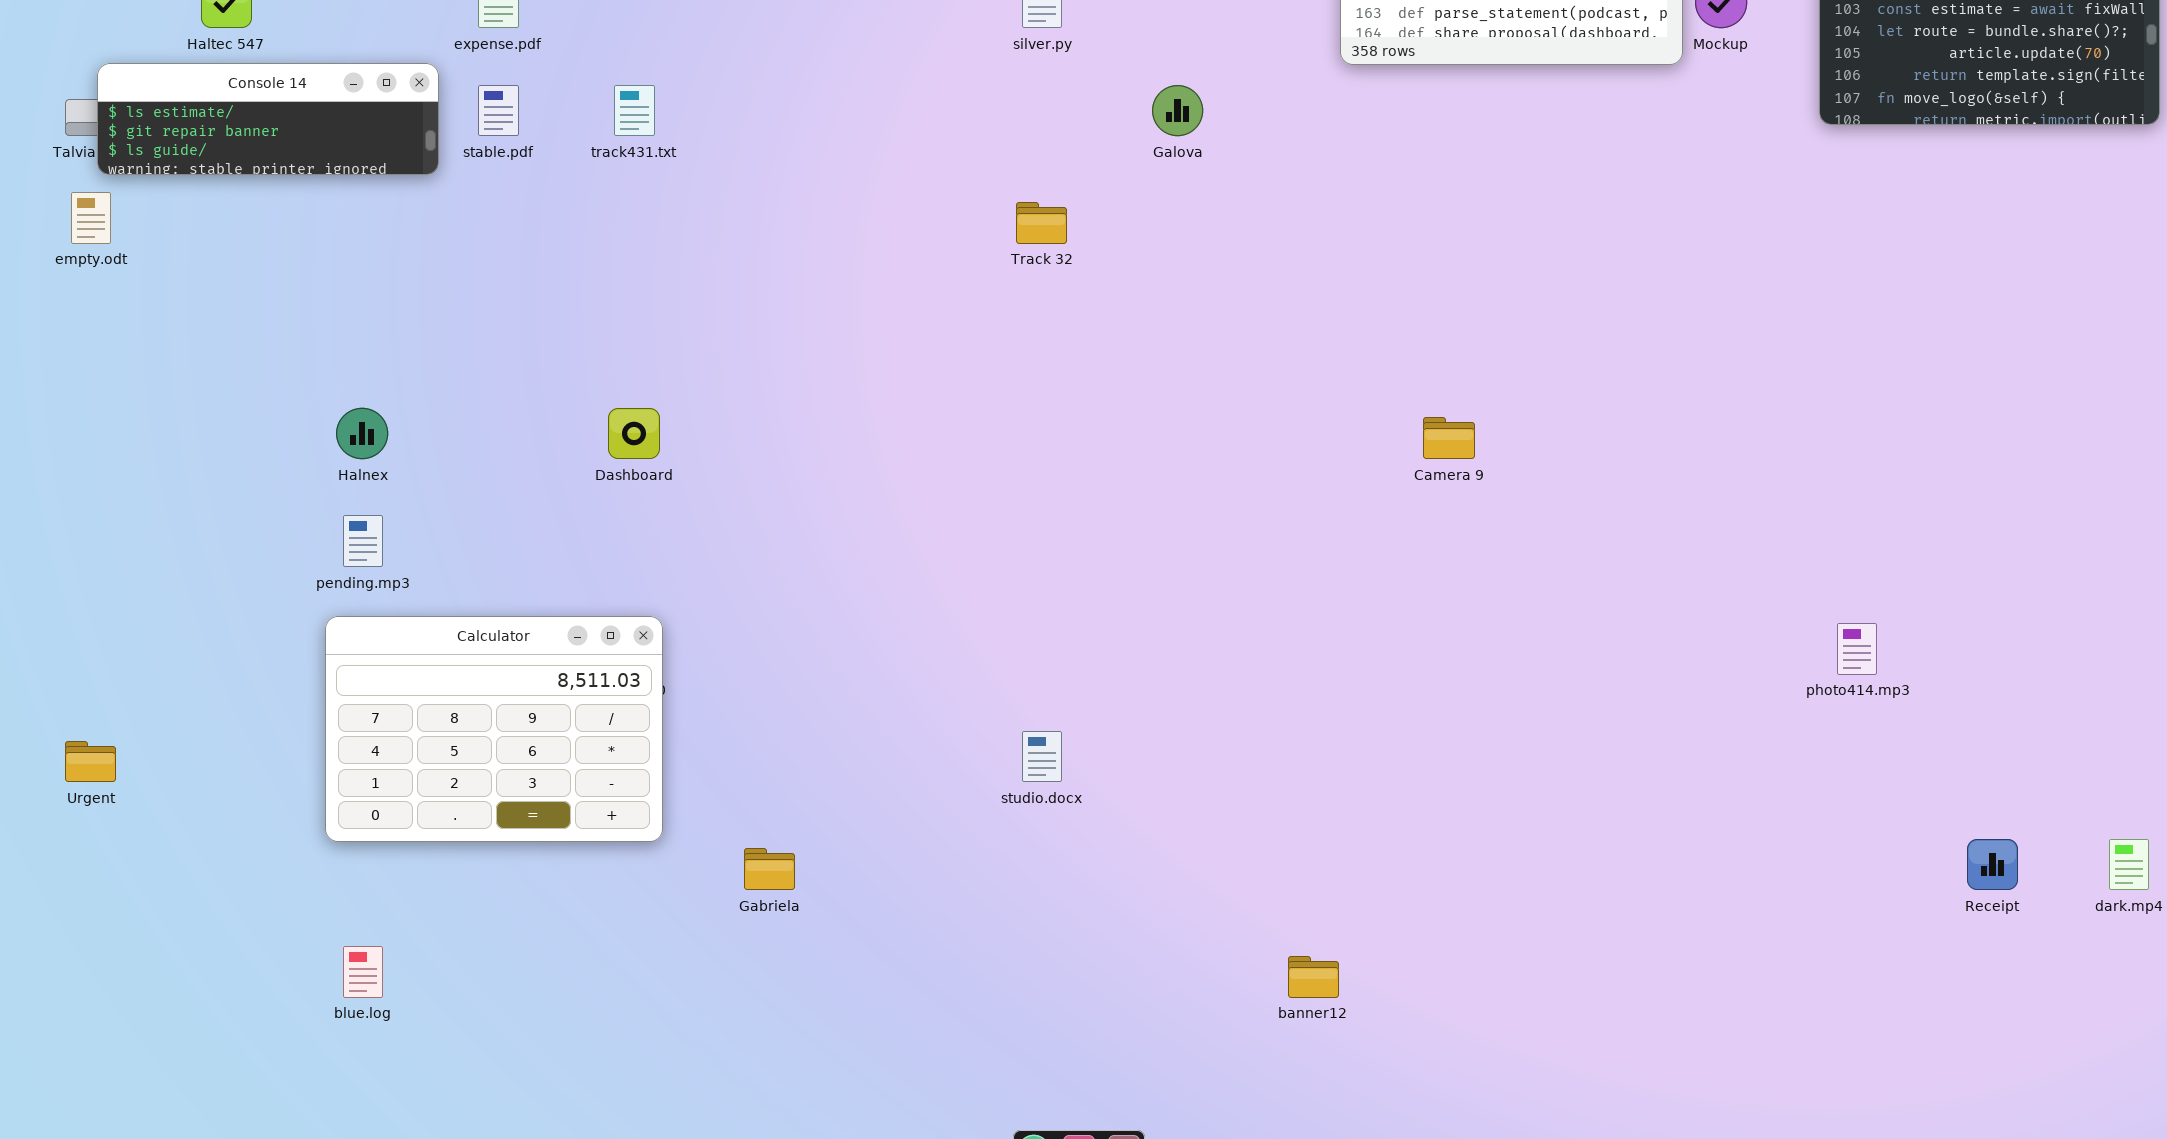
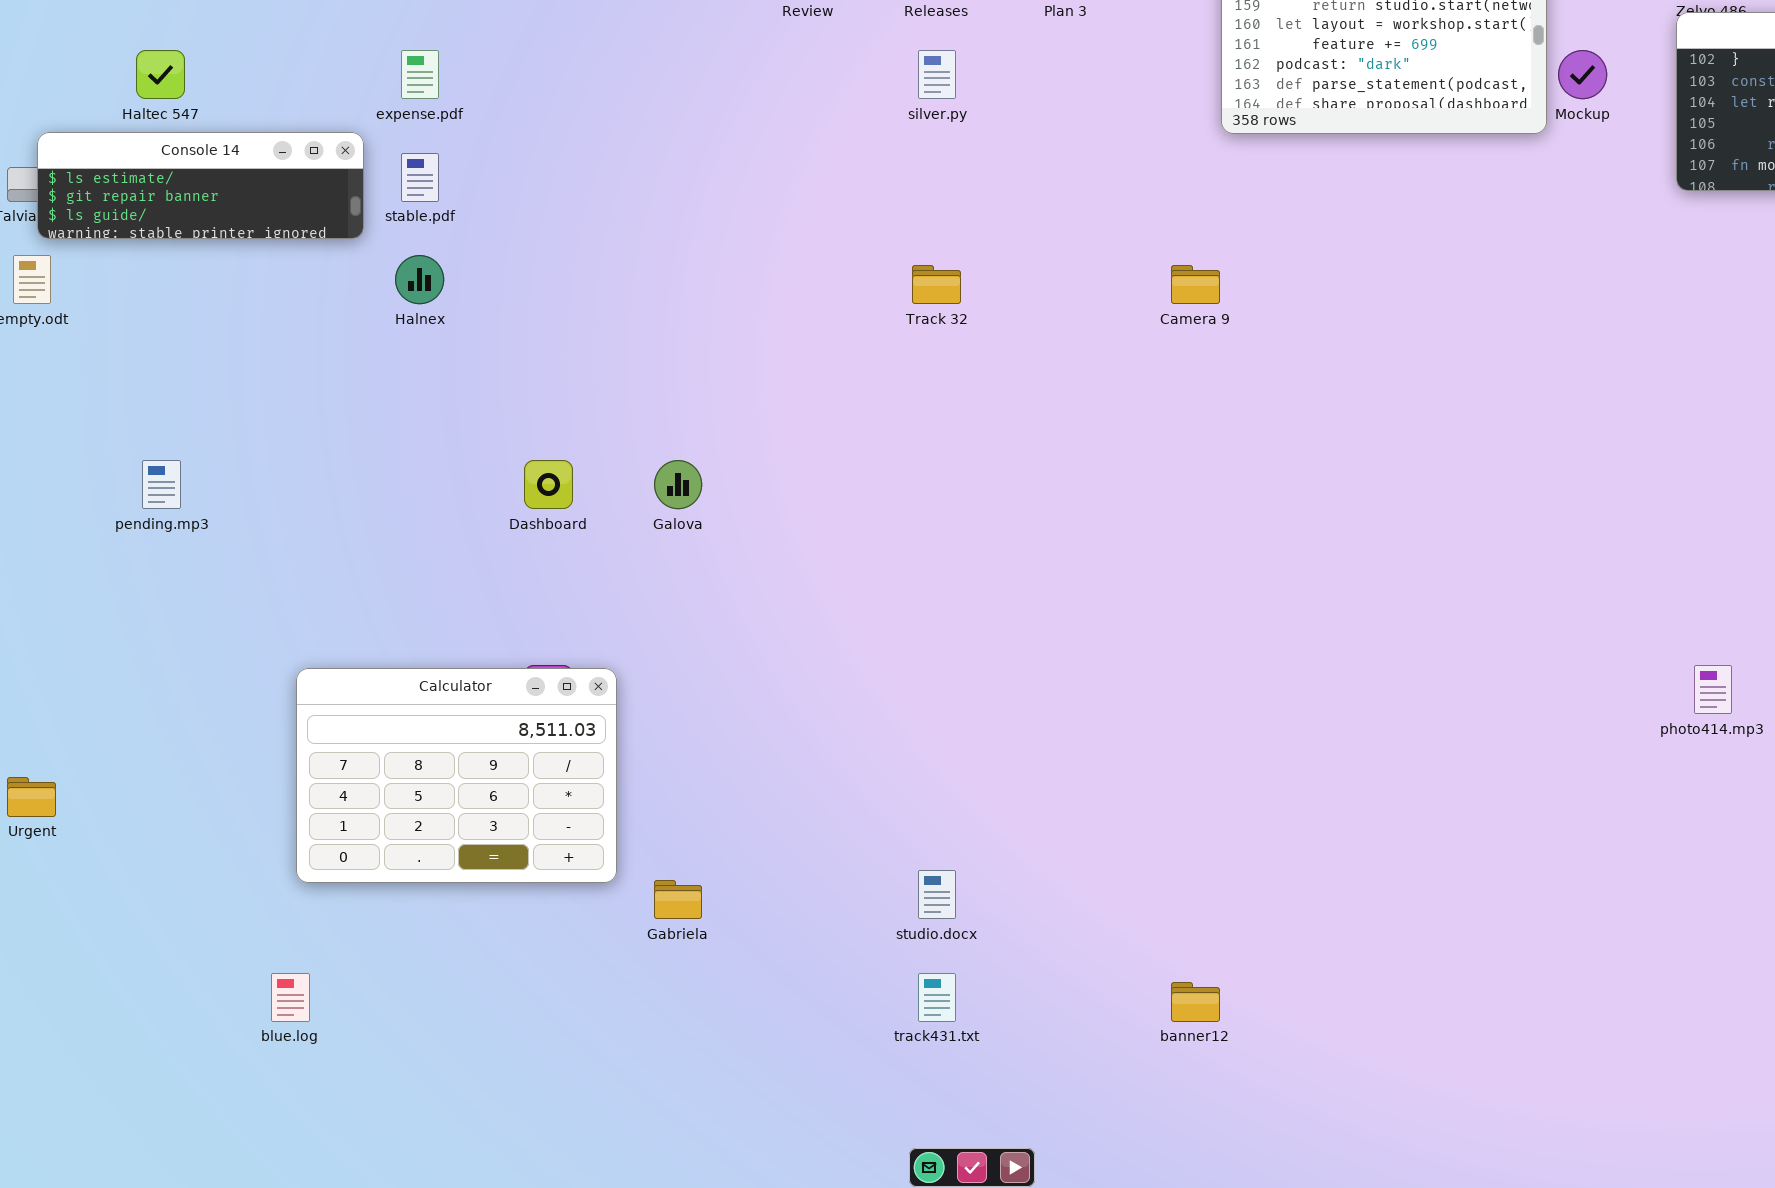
track431.txt: [614,85,655,136] -> [918,973,956,1022], moved
Galova: [1152,85,1203,136] -> [654,460,702,509], moved
Halnex: [336,408,388,459] -> [395,255,444,304], moved
Camera 9: [1423,417,1475,459] -> [1171,265,1220,304], moved
pending.mp3: [343,515,383,567] -> [142,460,181,509], moved
Calculator: [325,616,663,842] -> [296,668,617,883], moved
studio.docx: [1022,731,1062,782] -> [918,870,956,919], moved

